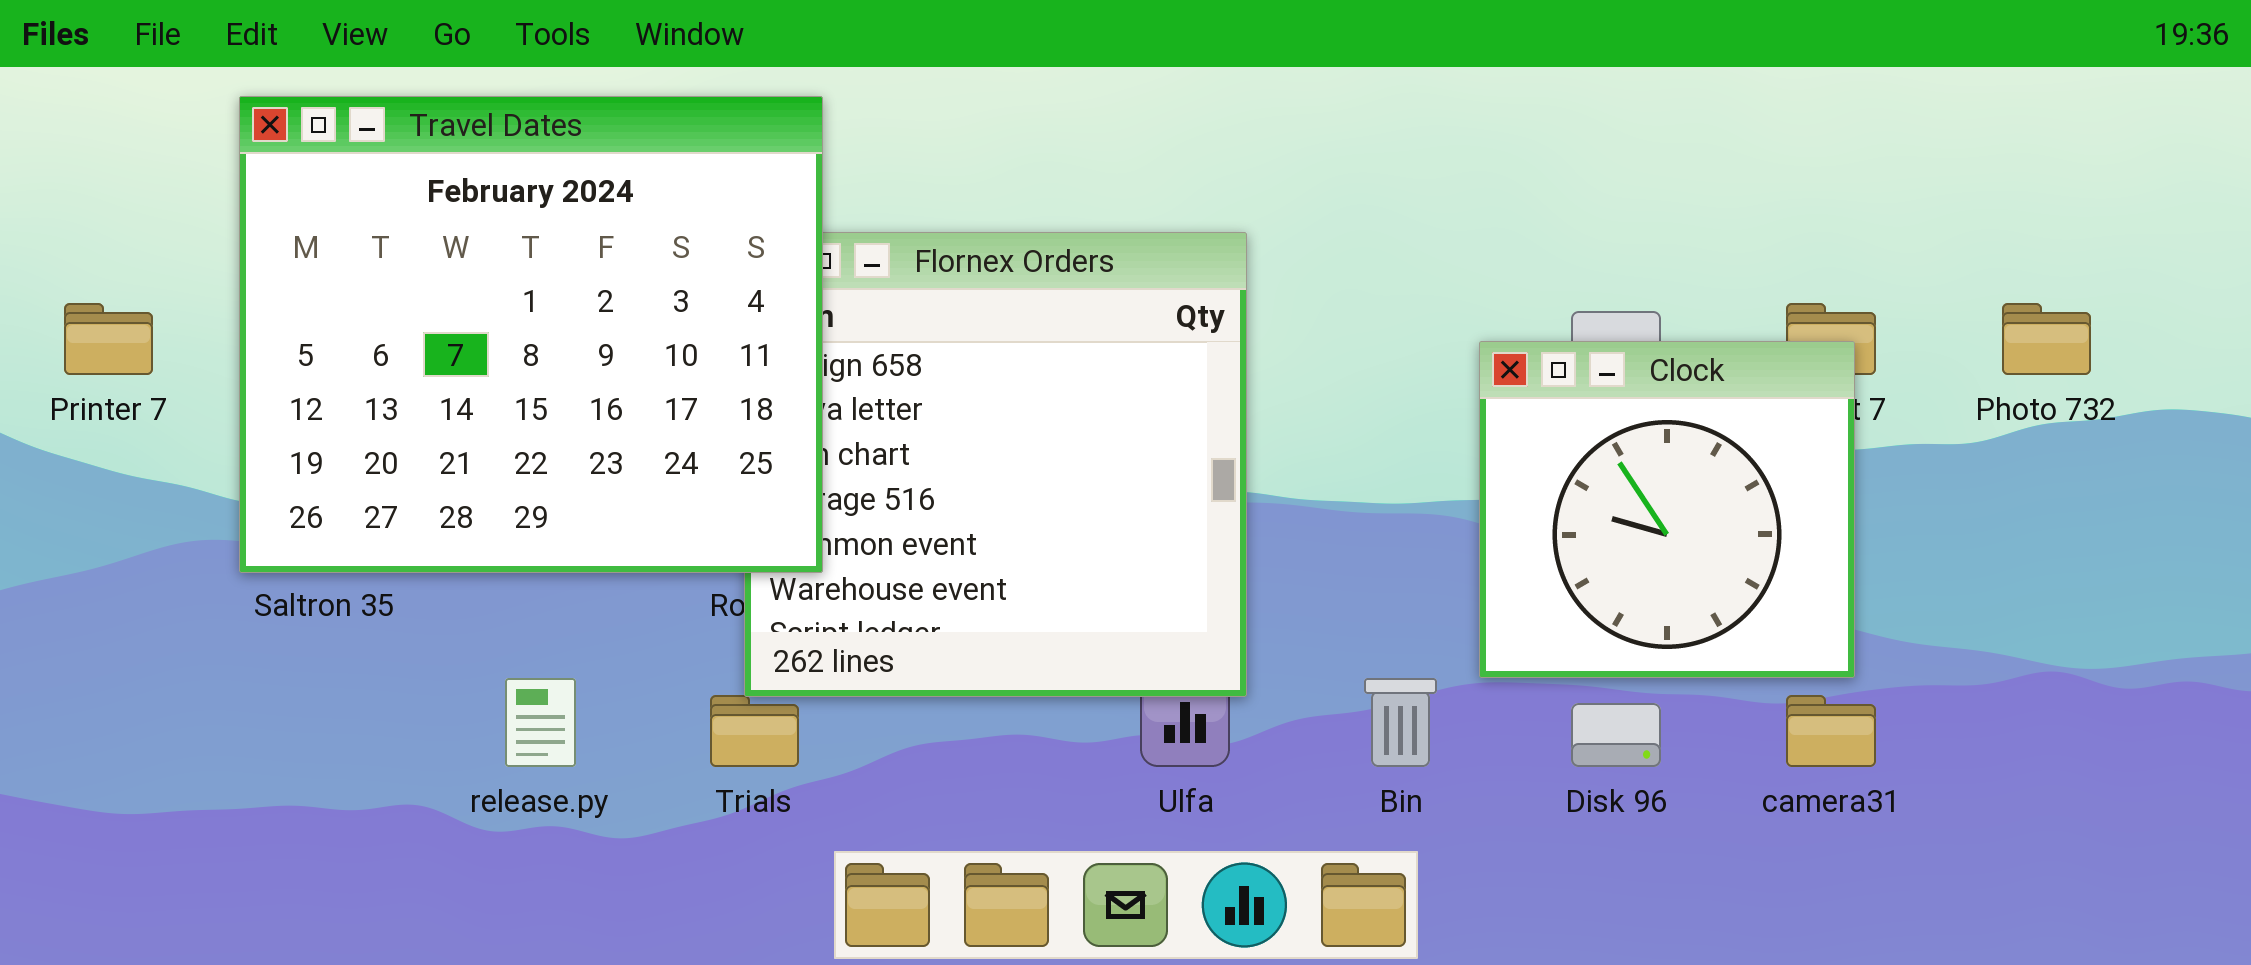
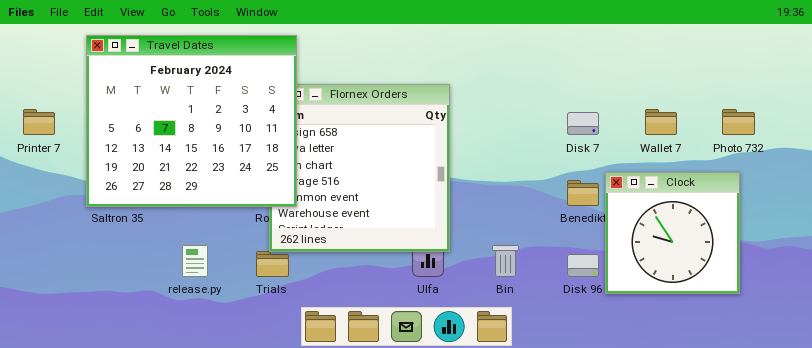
Clock: [1479,341,1855,678] -> [605,172,740,294], moved

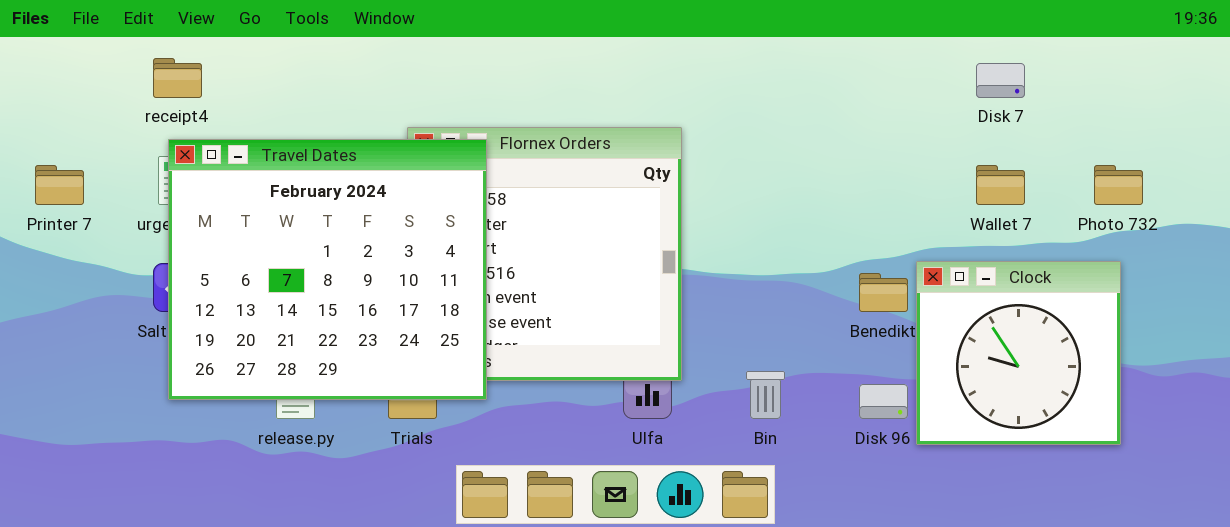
Travel Dates: [86,35,297,207] -> [168,139,487,400], moved
Disk 7: [567,112,599,135] -> [976,63,1025,98], moved

